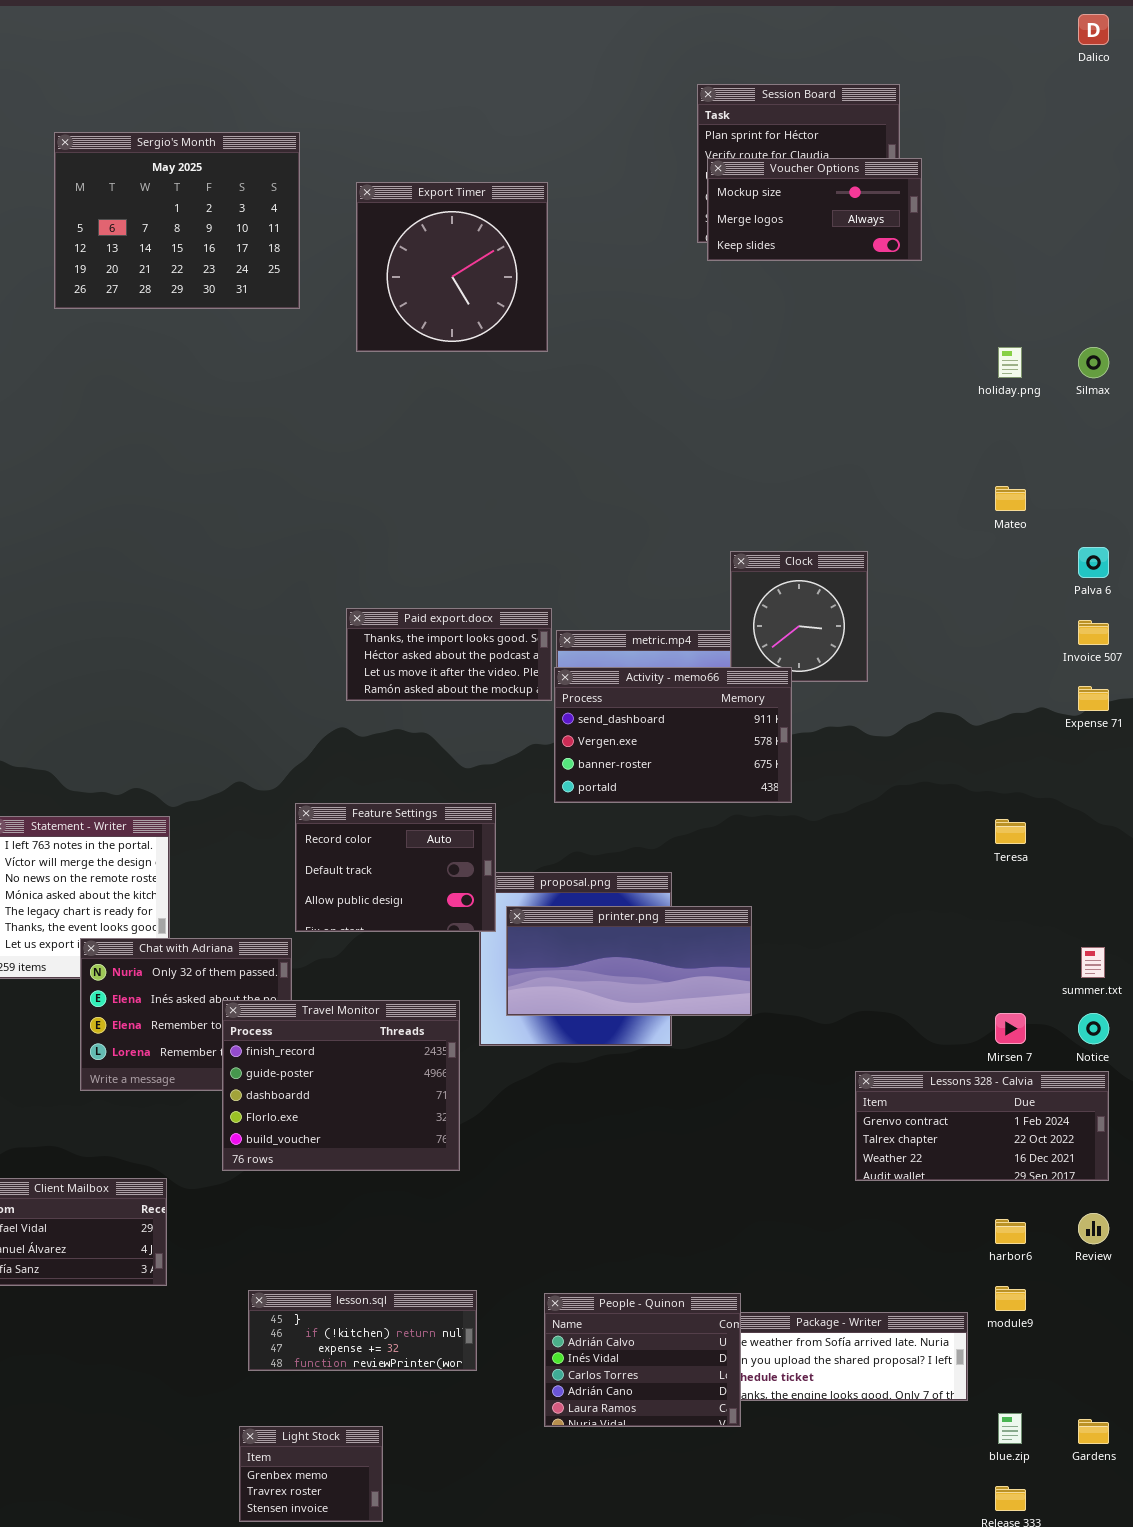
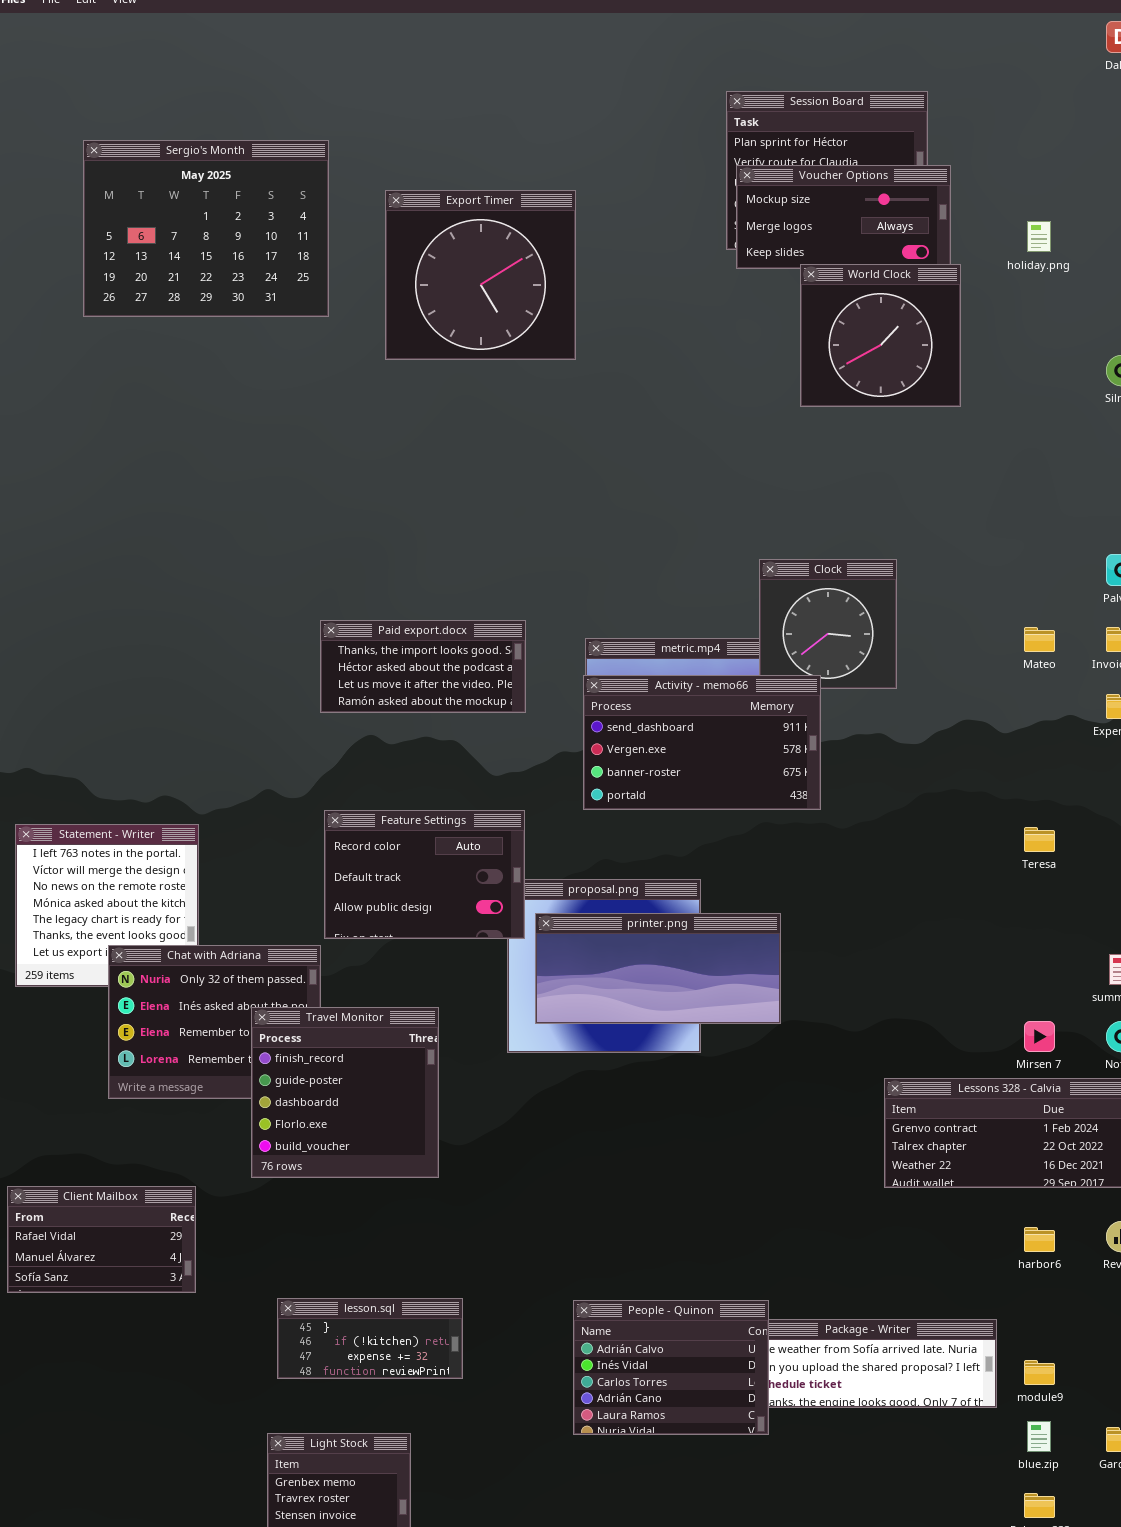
World Clock: none -> [800,264,961,407], opened
holiday.png: [998,347,1022,378] -> [1027,221,1051,252], moved
Mateo: [995,486,1026,511] -> [1024,627,1055,652], moved
Paid export.docx: [346,608,552,701] -> [320,620,526,713], moved
Travel Monitor: [222,1000,460,1171] -> [251,1007,439,1178], resized
module9: [995,1286,1026,1311] -> [1024,1360,1055,1385], moved
lesson.sql: [248,1290,477,1371] -> [277,1298,463,1379], resized

